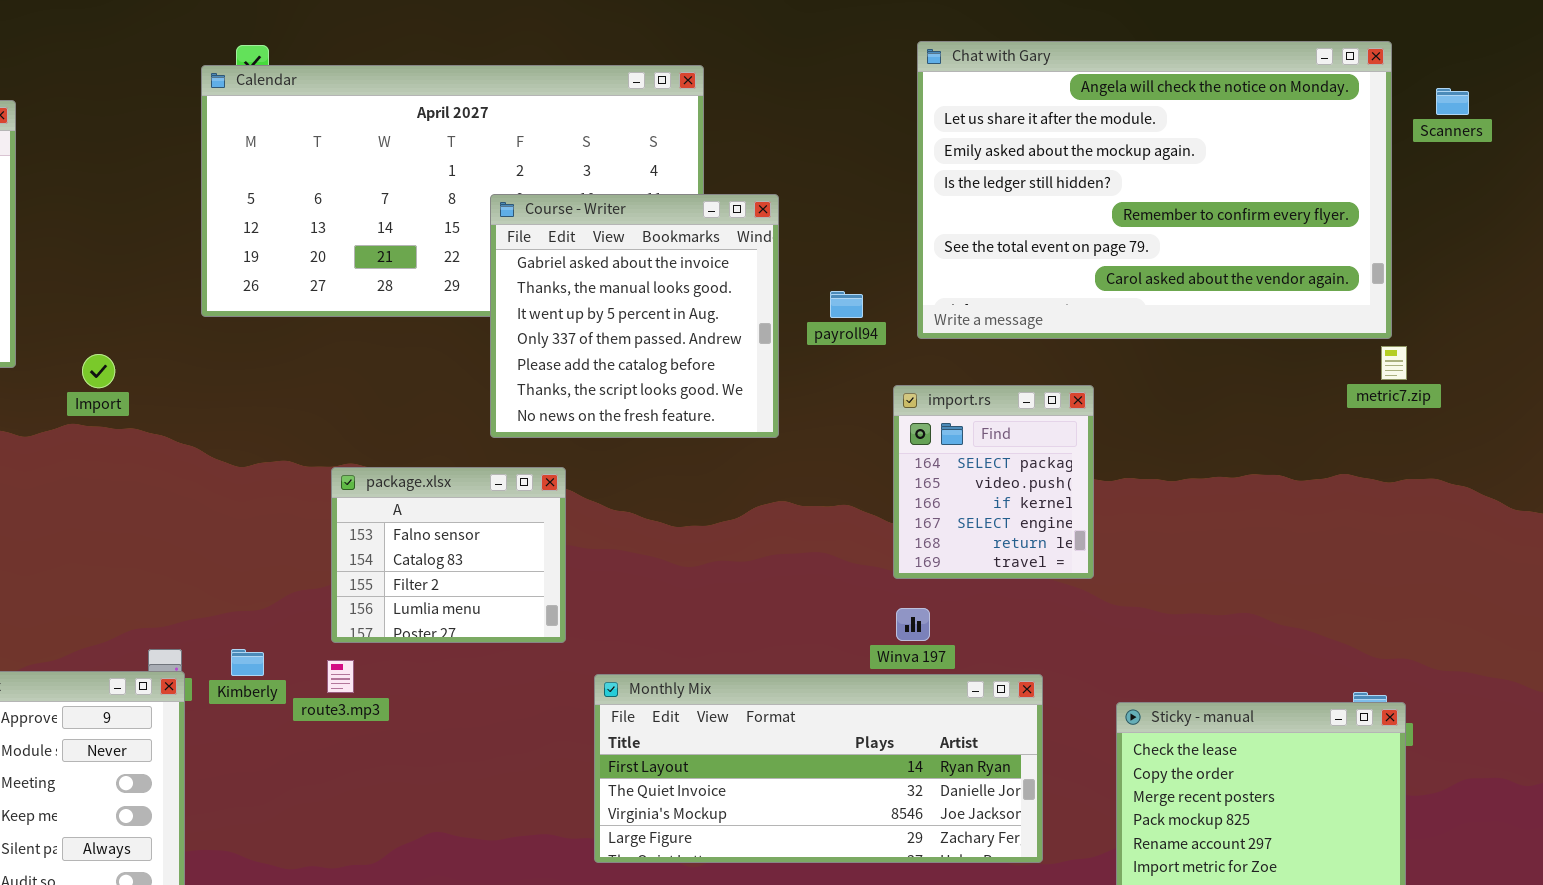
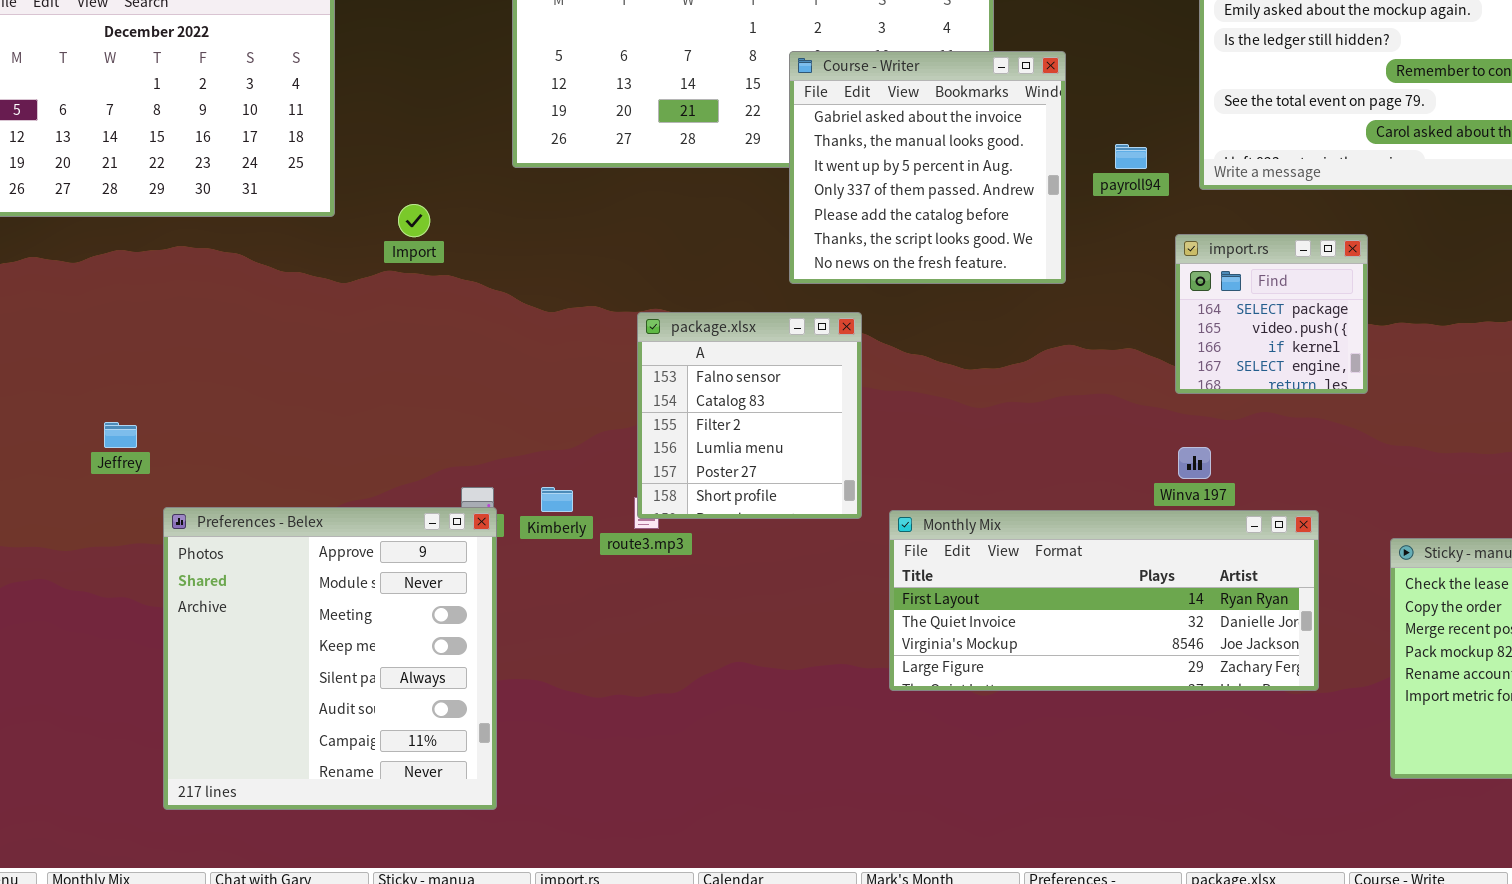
import.rs: [893,385,1094,579] -> [1175,234,1368,394], resized
package.xlsx: [331,467,566,643] -> [637,312,862,519], resized

